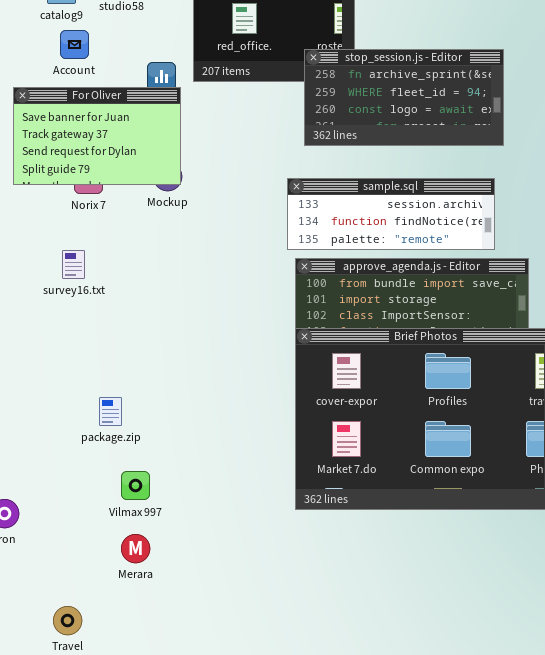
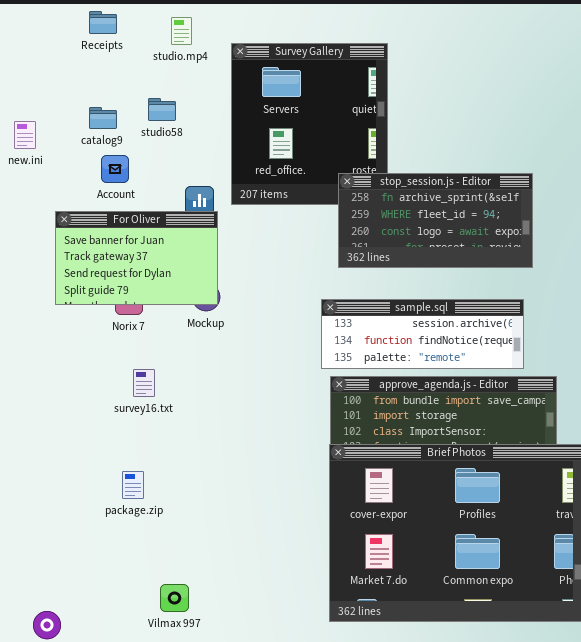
survey16.txt: [62,250,85,279] -> [133,369,155,397], moved
package.zip: [99,397,122,426] -> [122,471,144,499], moved

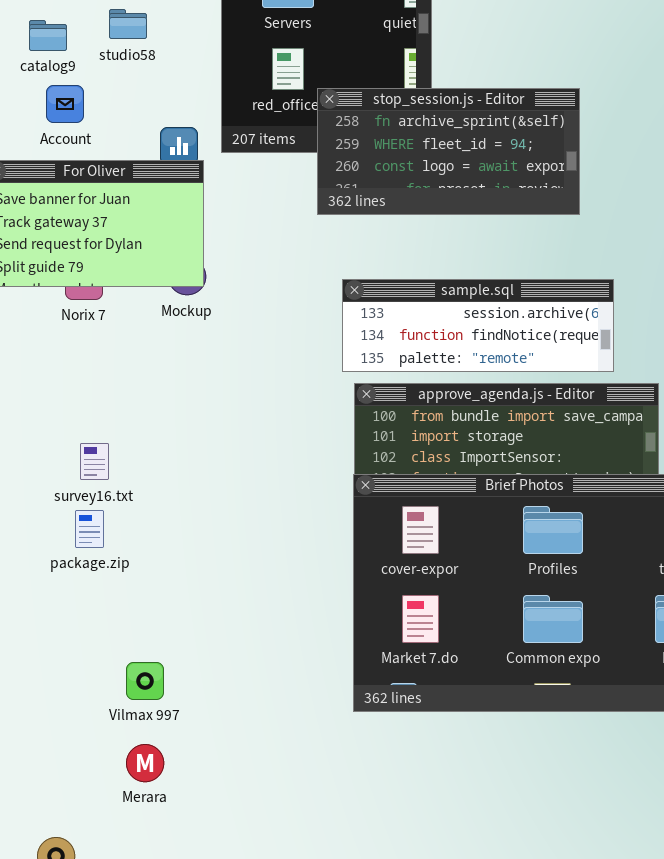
stop_session.js - Editor: [338,173,533,268] -> [317,88,580,215], moved
survey16.txt: [133,369,155,397] -> [80,443,109,480], moved

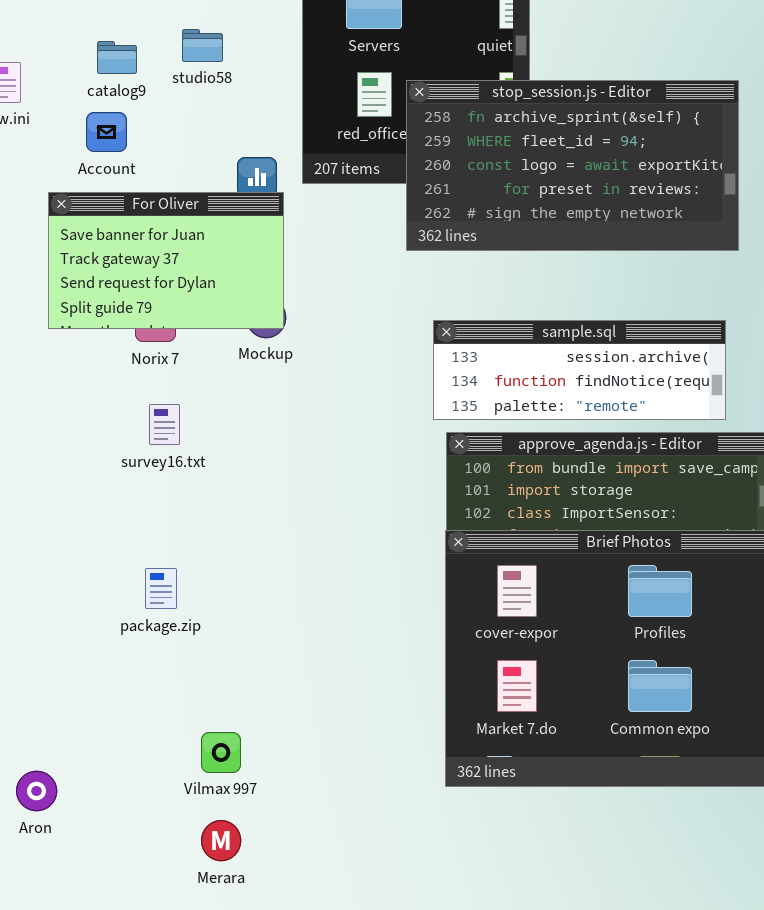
Account: [46,85,84,123] -> [86,112,127,152], moved
stop_session.js - Editor: [317,88,580,215] -> [406,80,739,251], resized
survey16.txt: [80,443,109,480] -> [149,404,180,445], moved

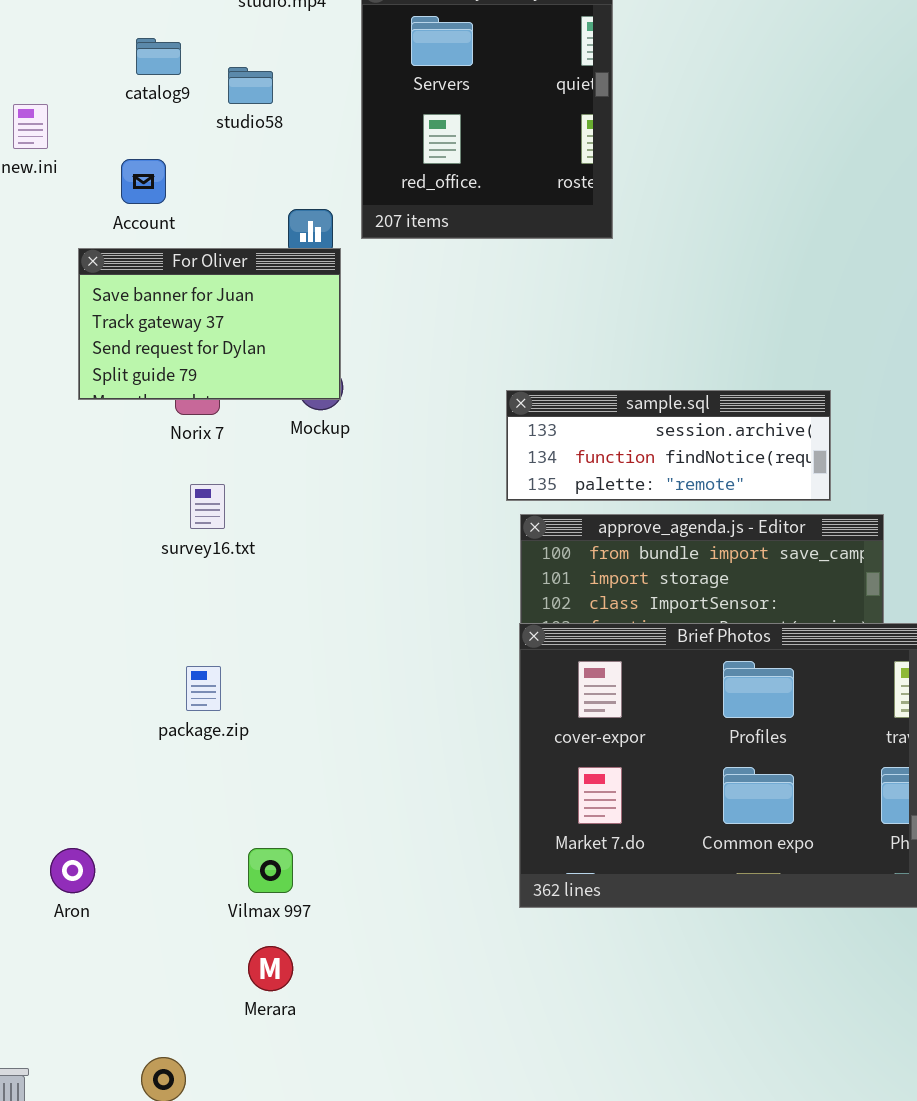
catalog9: [97,41,137,74] -> [136,38,181,75], moved
stop_session.js - Editor: [406,80,739,251] -> none, closed
Aron: [16,771,57,811] -> [50,848,95,893], moved

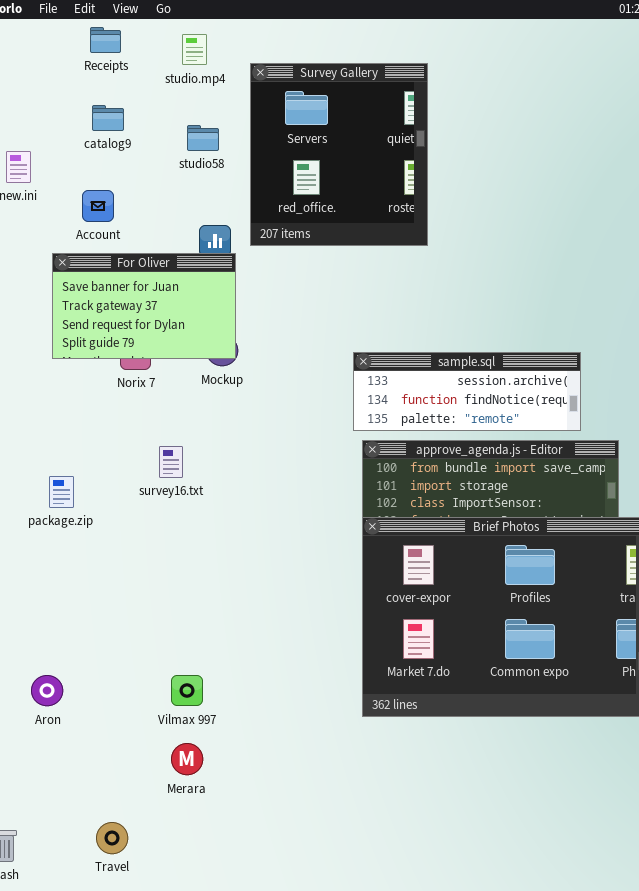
studio58: [228,67,273,104] -> [187,125,219,151], moved
survey16.txt: [190,484,225,529] -> [159,446,183,478], moved
package.zip: [186,666,221,711] -> [49,476,74,508], moved

